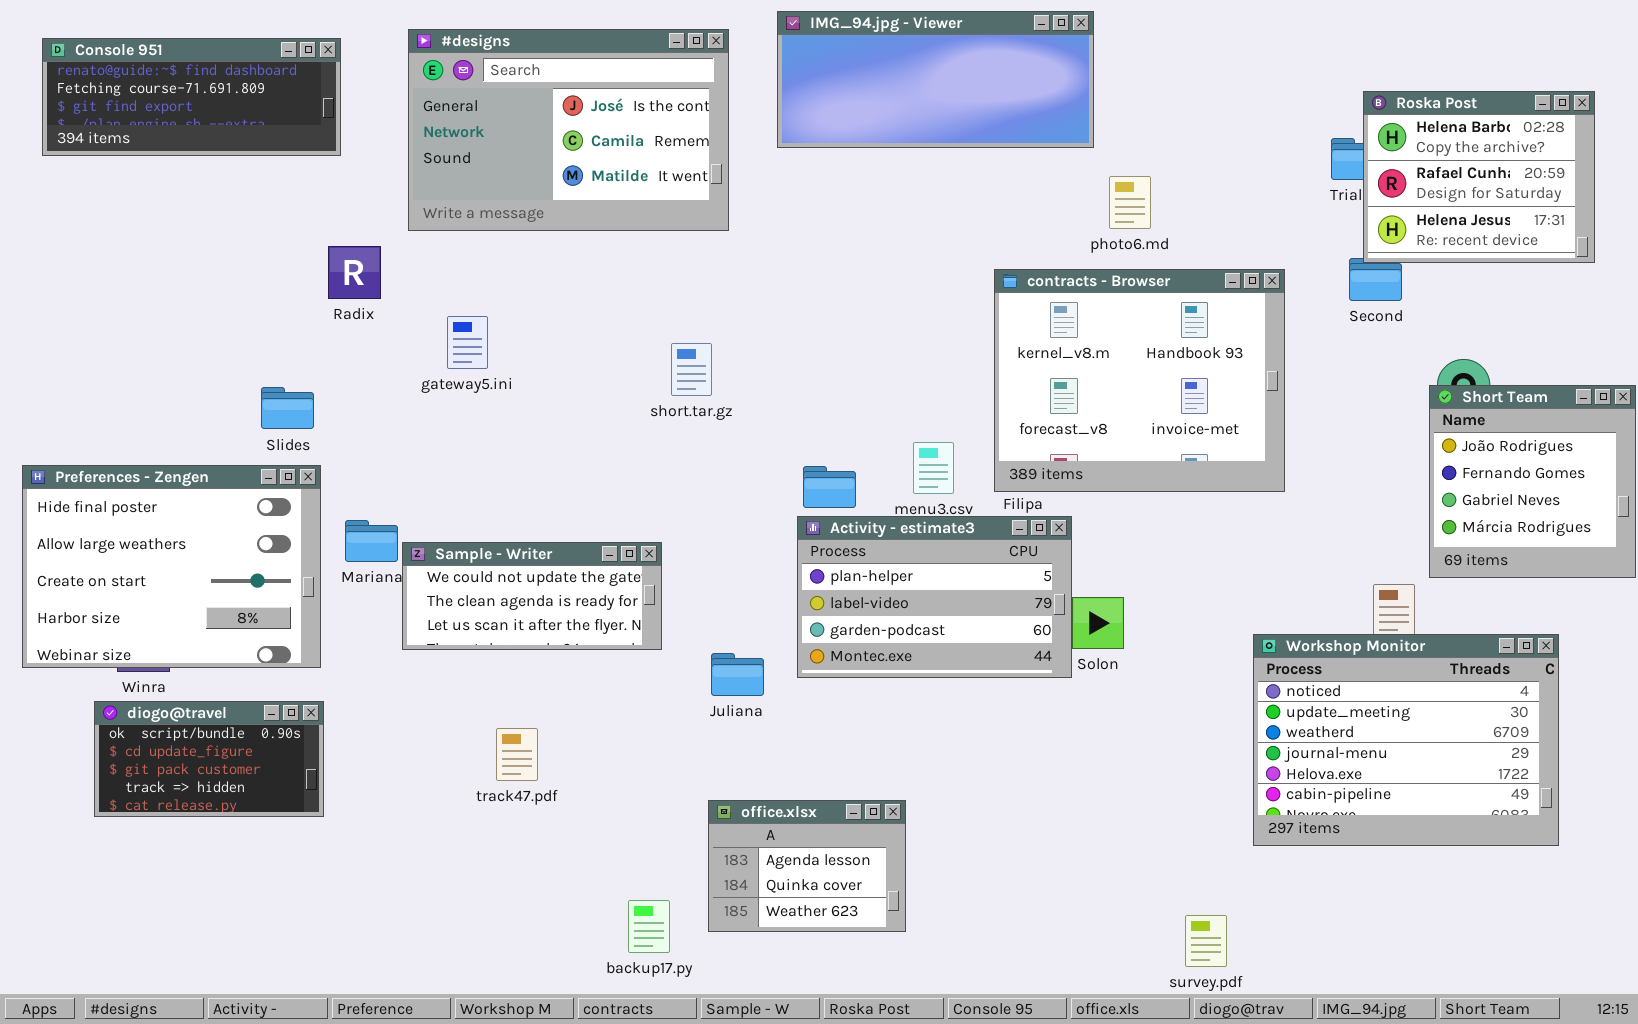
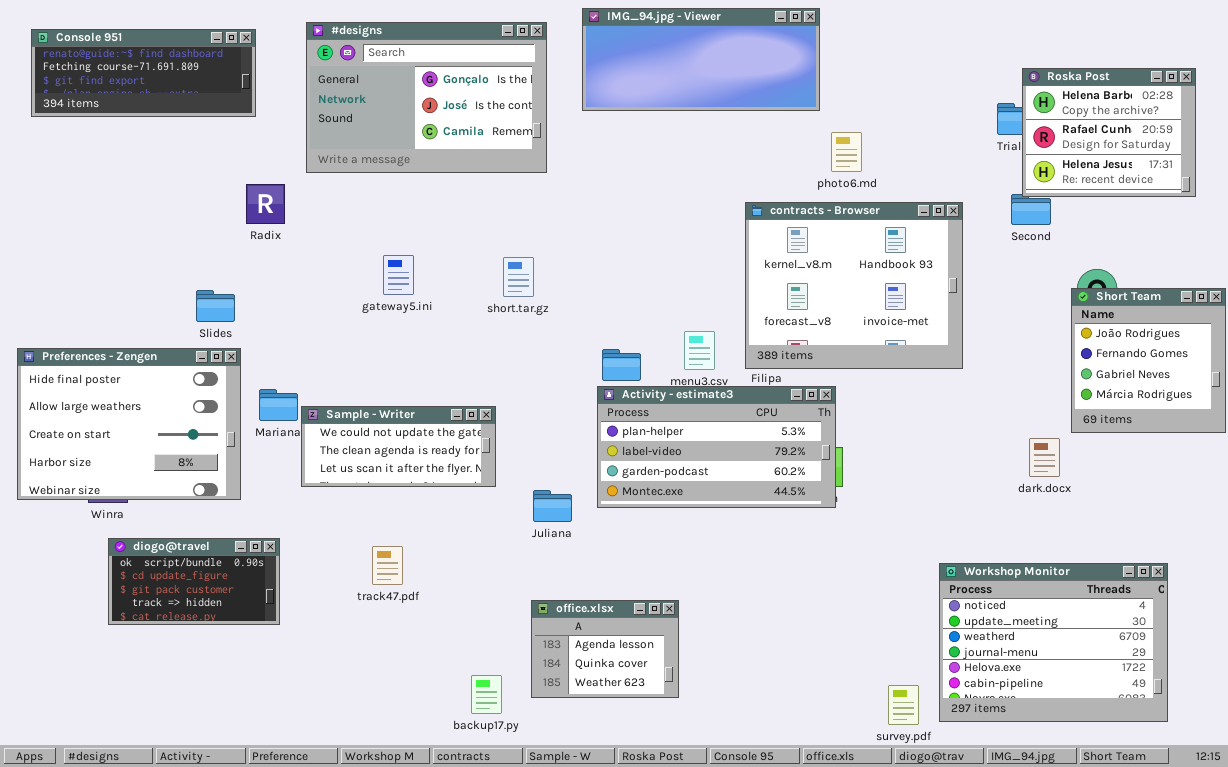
#designs: [408,29,729,231] -> [306,22,547,173], scrolled up 1 row
gateway5.ini: [447,316,488,369] -> [383,255,414,295], moved
Activity - estimate3: [797,516,1072,678] -> [597,386,836,508], resized
Workshop Monitor: [1253,634,1559,846] -> [939,563,1168,722], moved
diogo@travel: [94,701,324,817] -> [108,538,280,625], moved

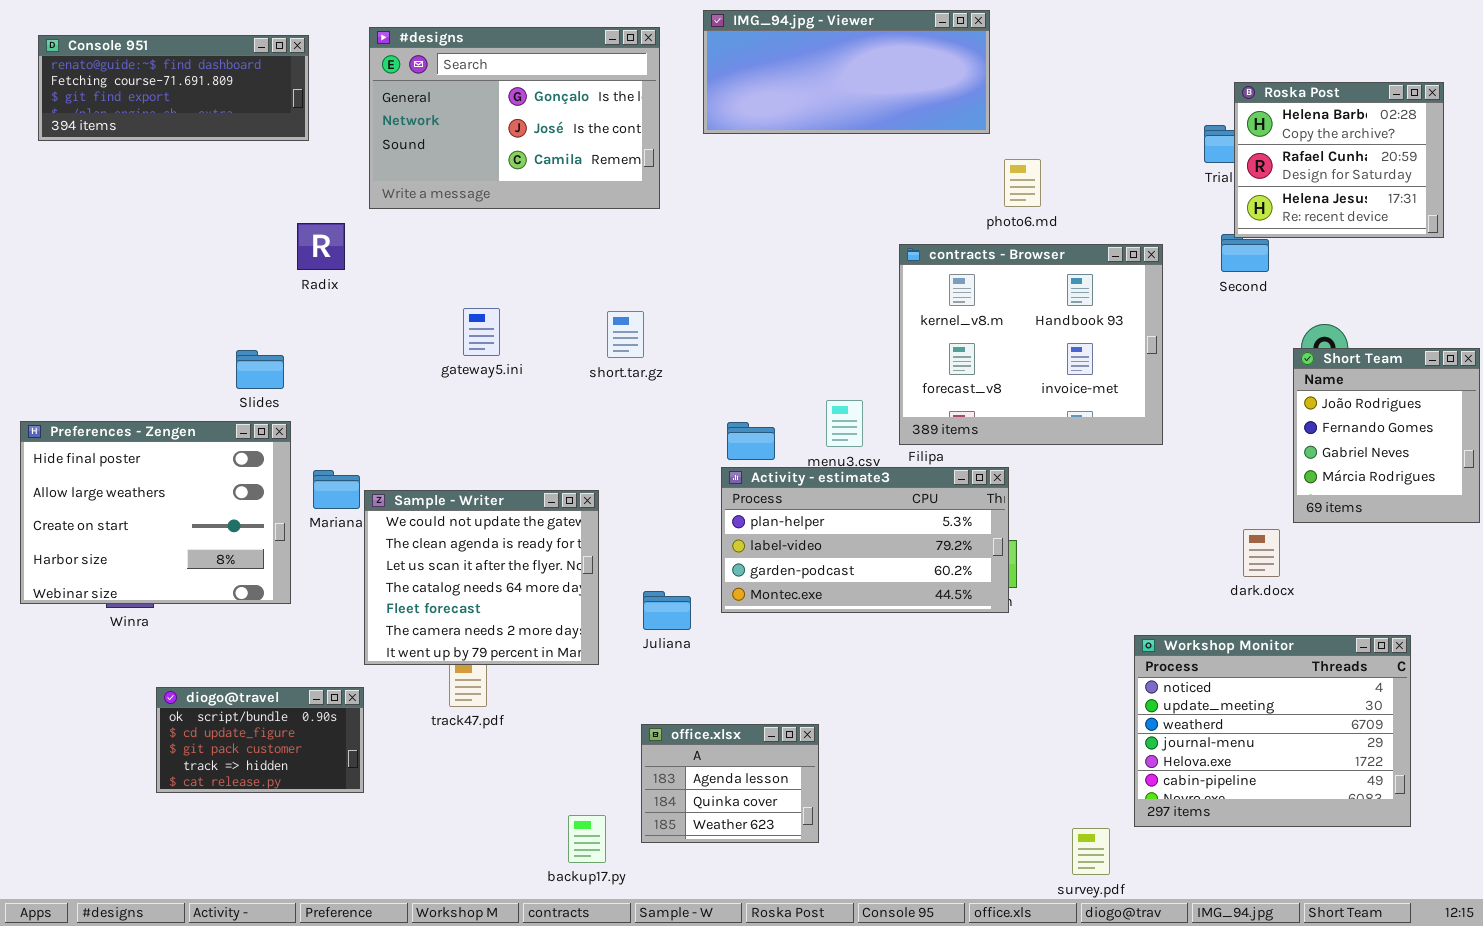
Sample - Writer: [301,406,496,487] -> [364,490,599,665], resized
diogo@travel: [108,538,280,625] -> [156,687,364,793], moved
Workshop Monitor: [939,563,1168,722] -> [1134,635,1411,827], moved

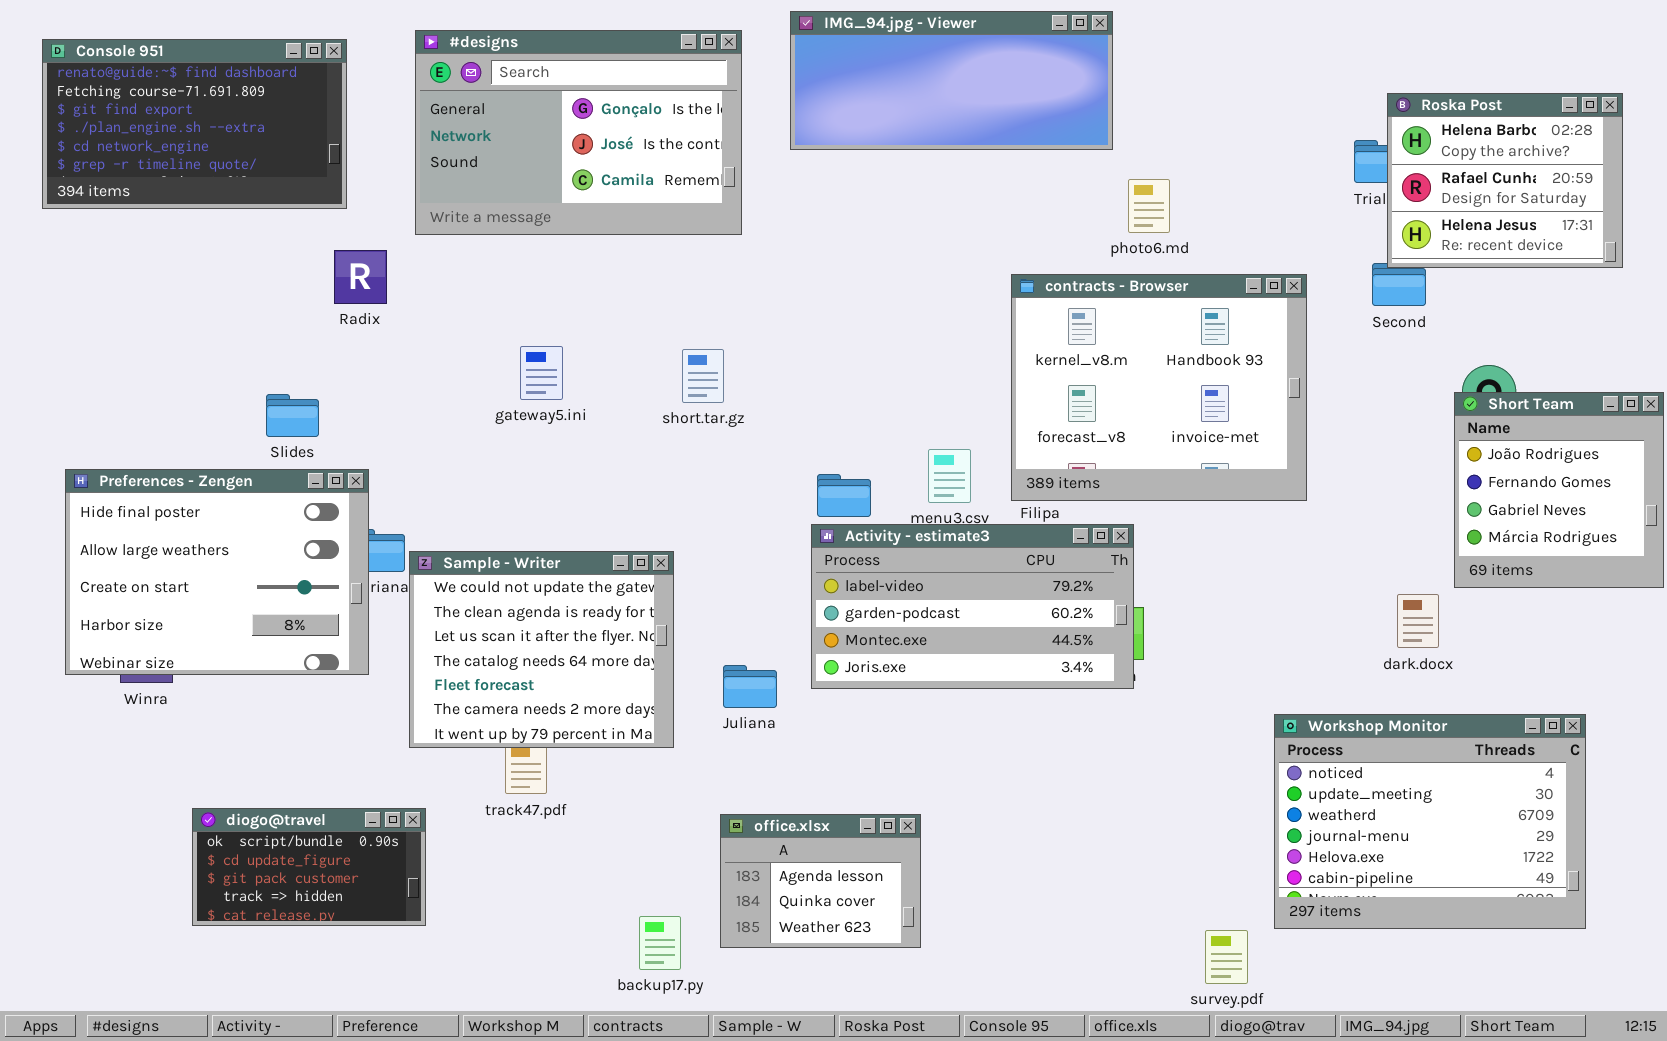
Console 951: [38,35,309,141] -> [42,39,347,209], resized
Preferences - Zengen: [20,421,291,604] -> [65,469,369,675], moved
Activity - estimate3: [721,467,1009,613] -> [811,524,1134,689], scrolled down 1 row
diogo@travel: [156,687,364,793] -> [192,808,426,926], moved

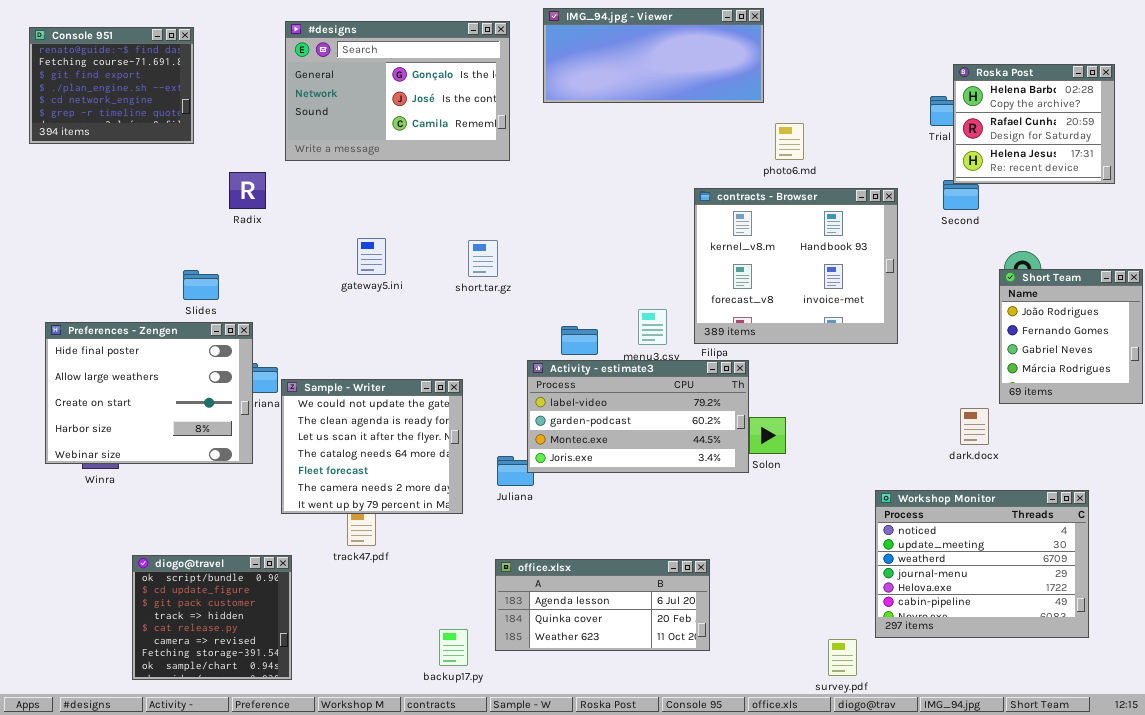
Console 951: [42,39,347,209] -> [29,27,194,144], resized
Activity - estimate3: [811,524,1134,689] -> [527,360,749,473], moved
diogo@travel: [192,808,426,926] -> [132,555,292,680], resized
office.xlsx: [720,814,921,948] -> [495,559,710,651], resized

